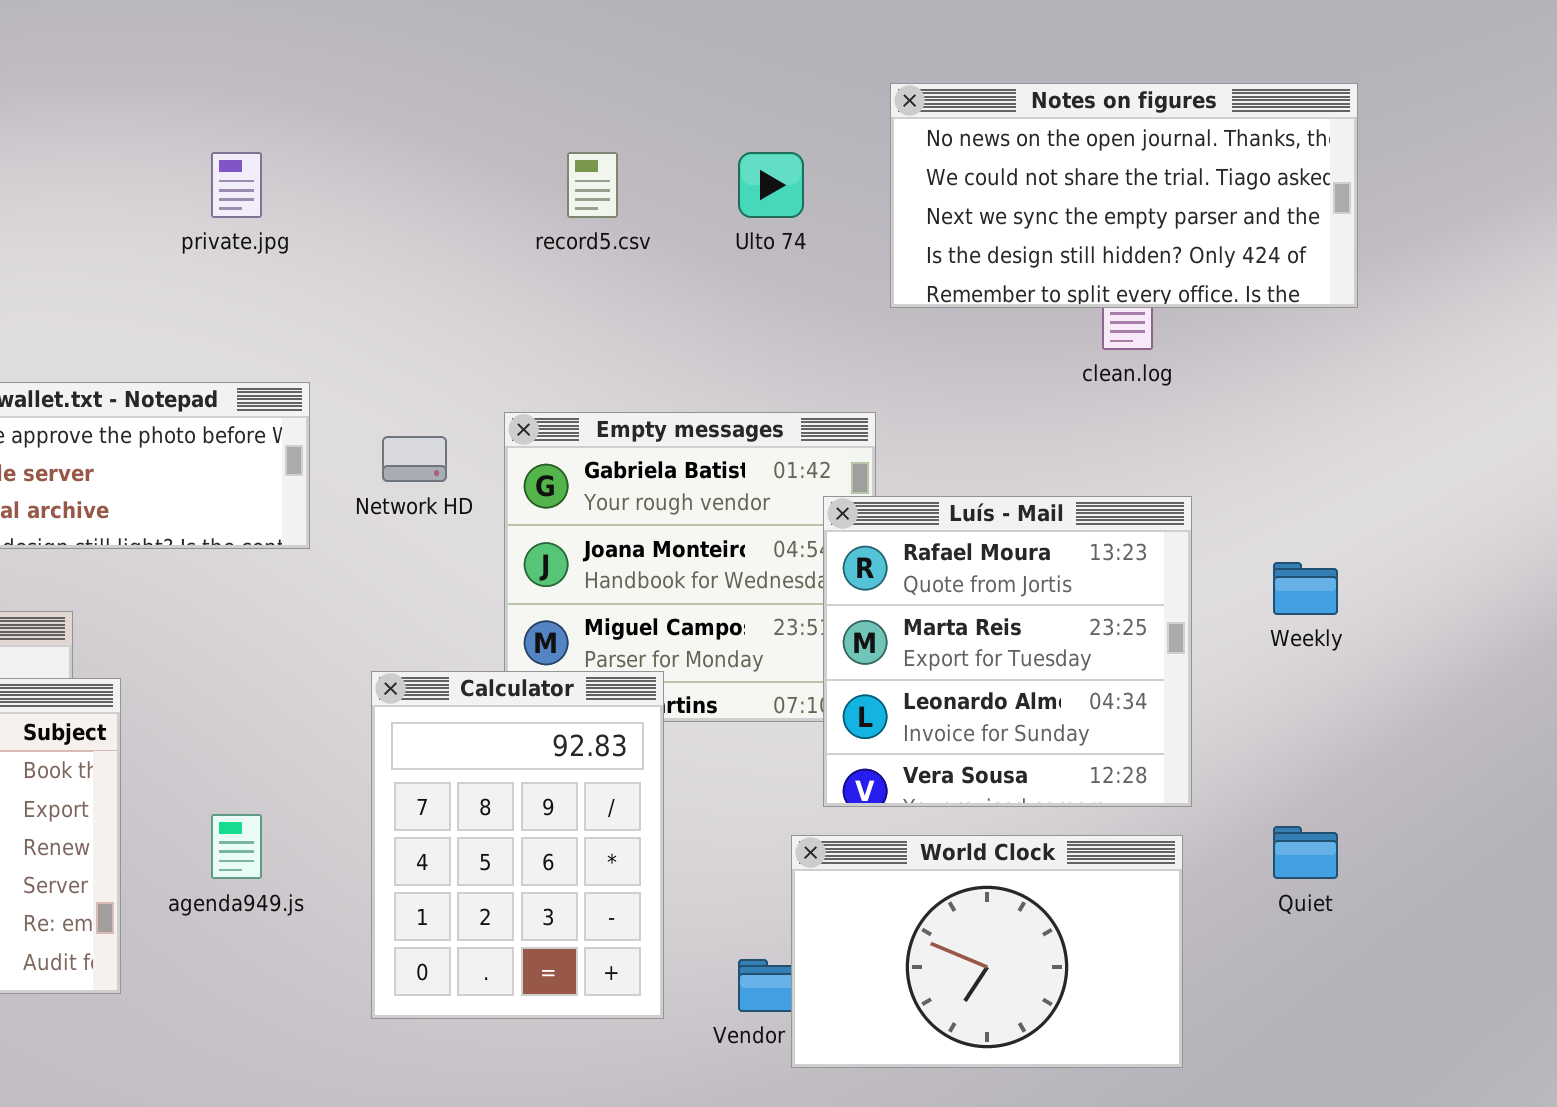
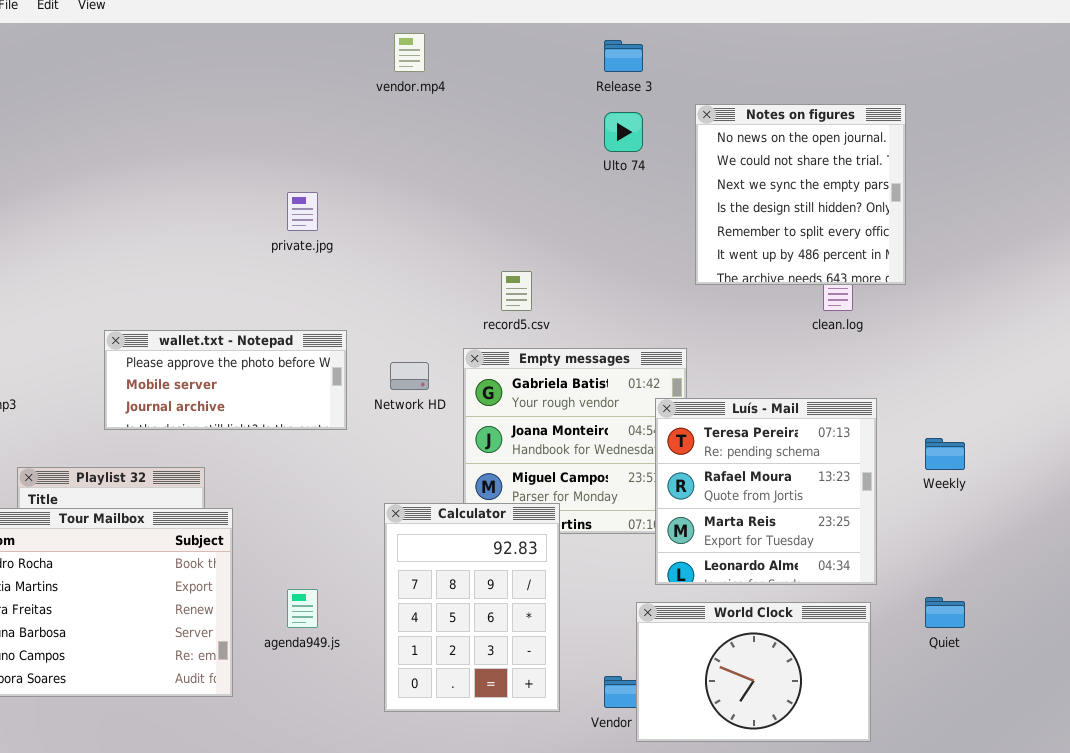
Notes on figures: [890,83,1358,308] -> [695,104,906,285], resized
record5.csv: [567,152,618,218] -> [501,271,532,311], moved
Ulto 74: [738,152,804,218] -> [604,112,643,152], moved
Luís - Mail: [823,496,1192,807] -> [655,398,877,585], scrolled up 1 row

